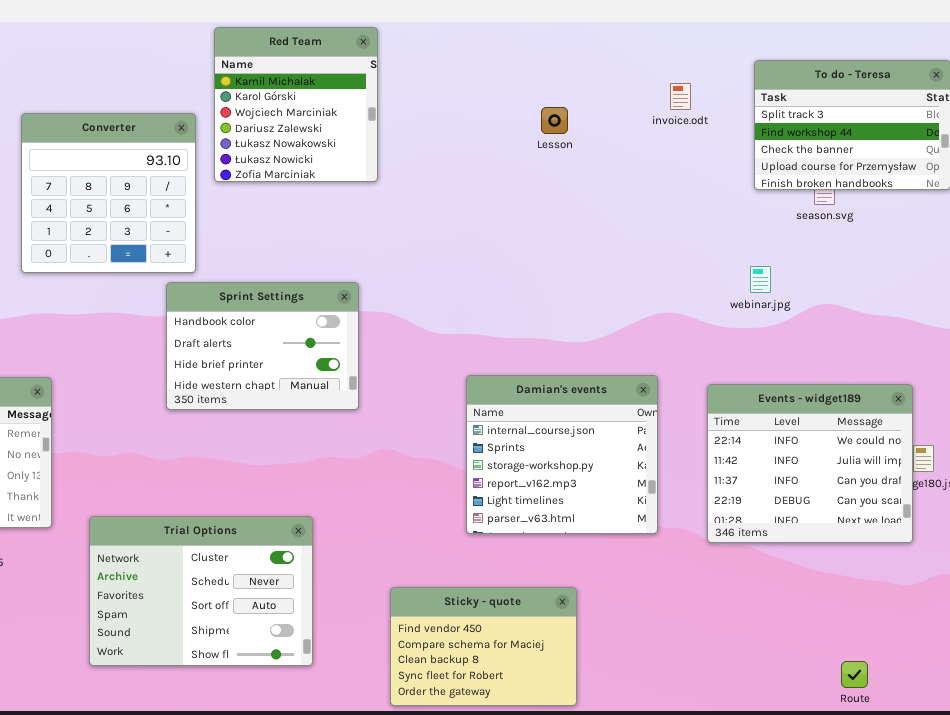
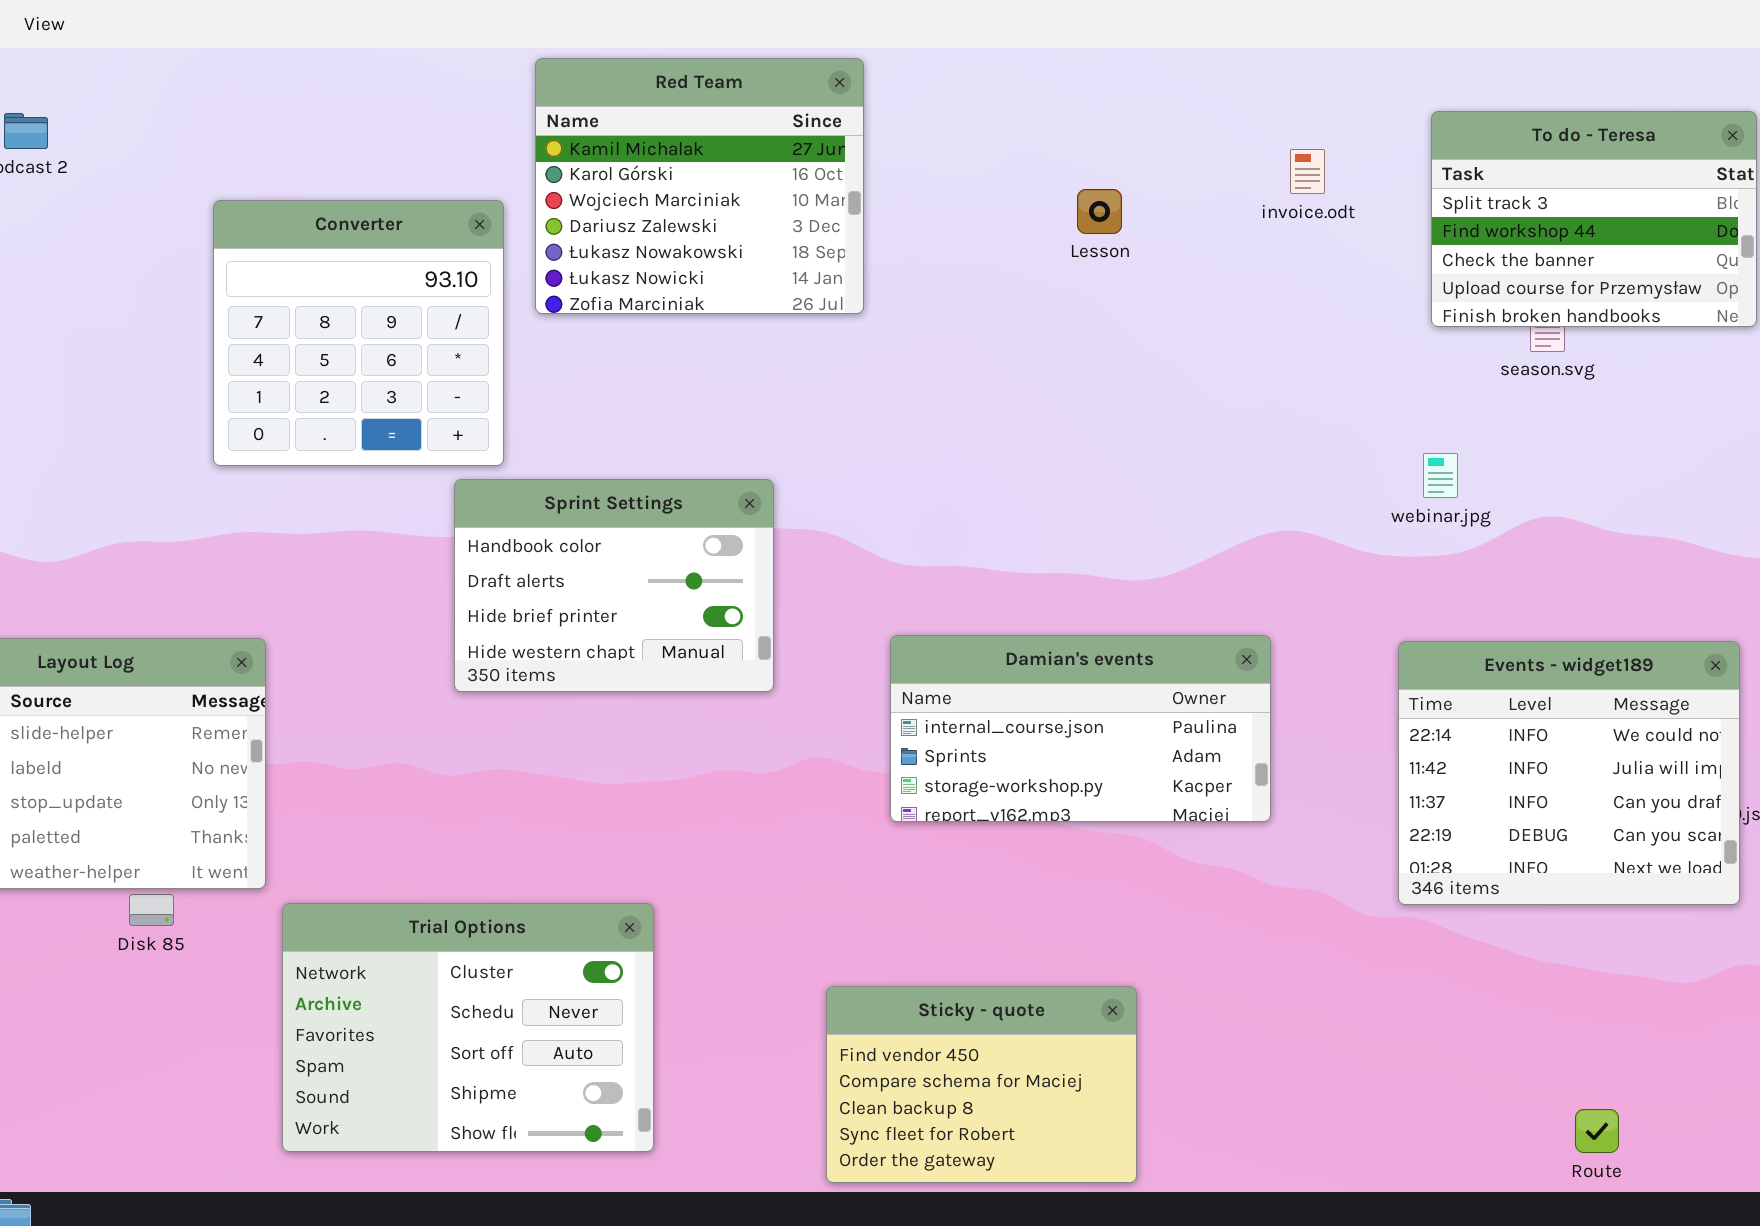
Red Team: [214,27,378,182] -> [535,58,864,314], resized
Damian's events: [466,375,658,534] -> [890,635,1271,822], resized
Events - widget189: [707,384,913,543] -> [1398,641,1740,905], moved
Trial Options: [89,516,313,666] -> [282,903,654,1152], moved

